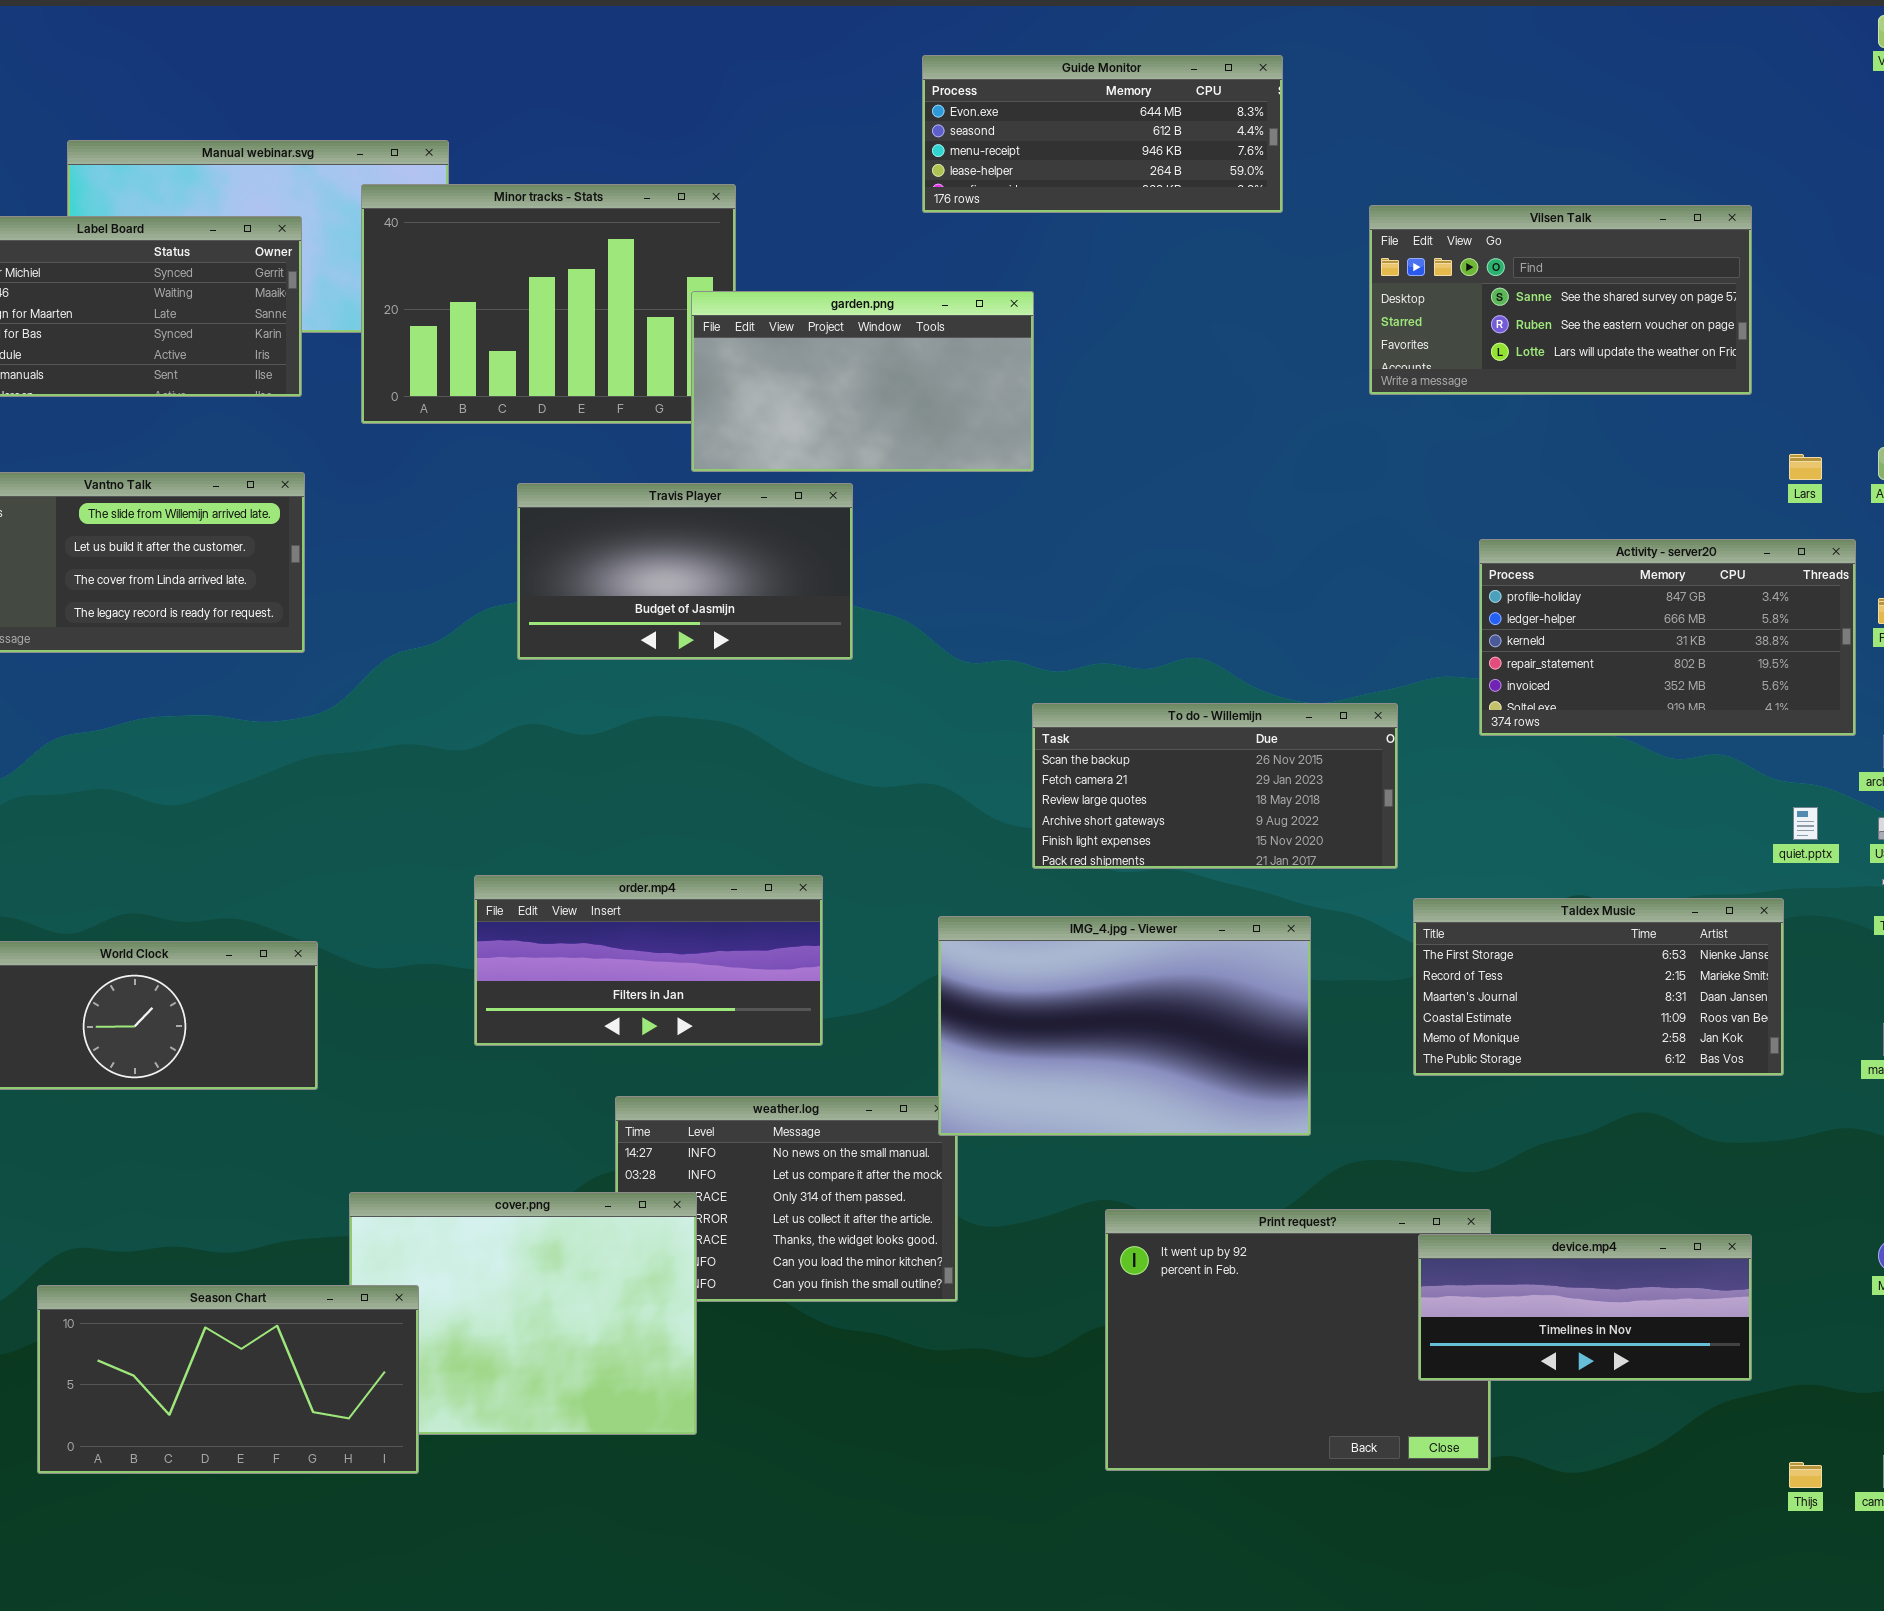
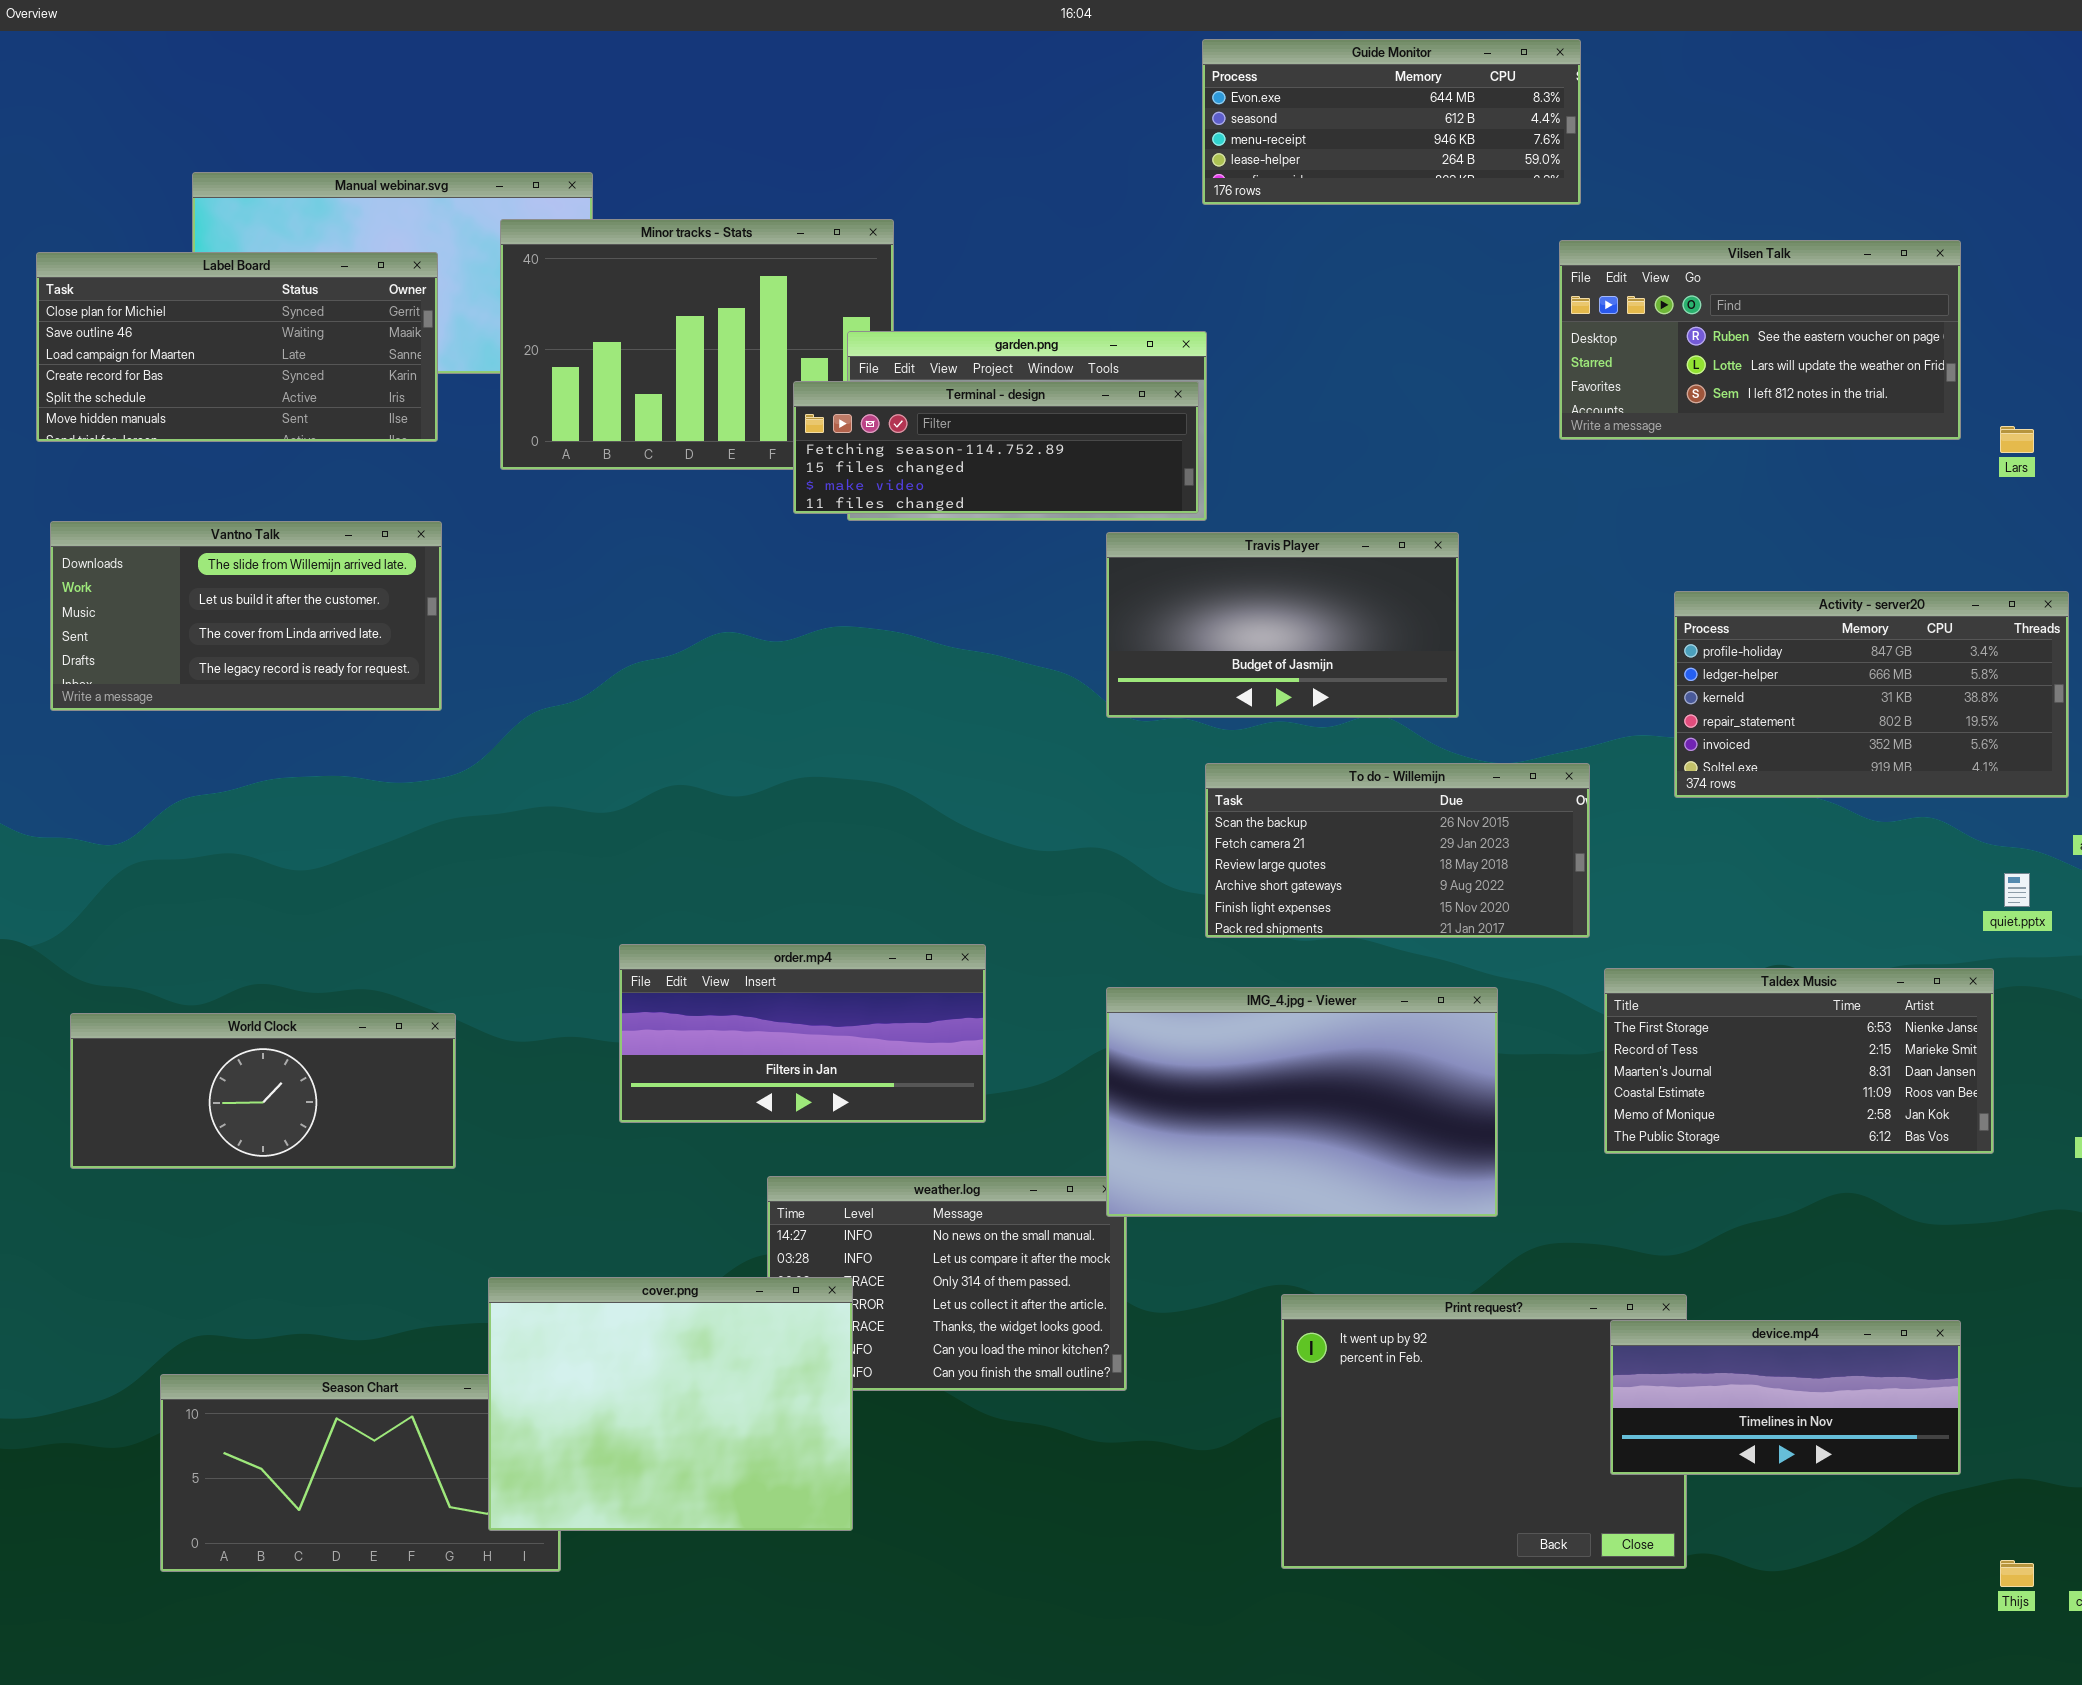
Guide Monitor: [922,55,1283,213] -> [1202,39,1581,205], moved
Vilsen Talk: [1369,205,1752,395] -> [1559,240,1961,440], scrolled down 1 row
Terminal - design: none -> [793,381,1199,514], opened
Lars: [1789,454,1822,480] -> [2000,426,2034,453], moved
Travis Player: [517,483,853,660] -> [1106,532,1459,718], moved
cover.png: [349,1192,697,1435] -> [488,1277,853,1531], raised

